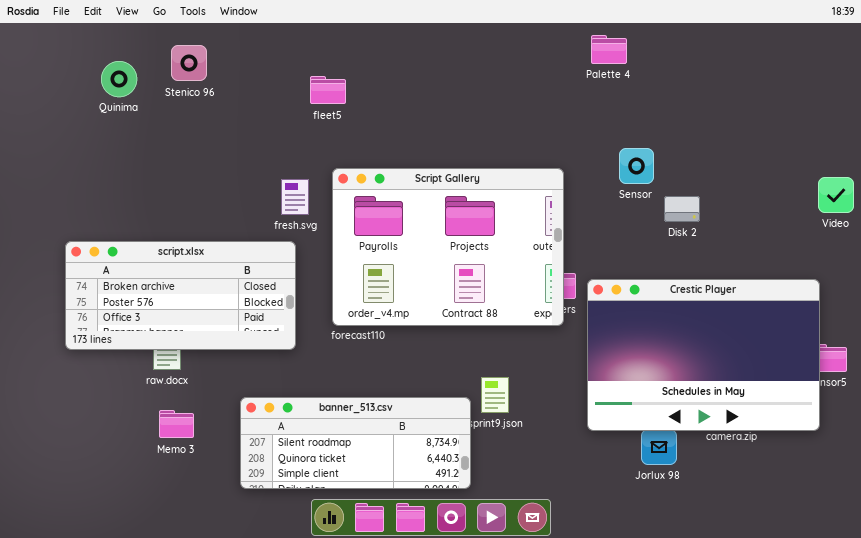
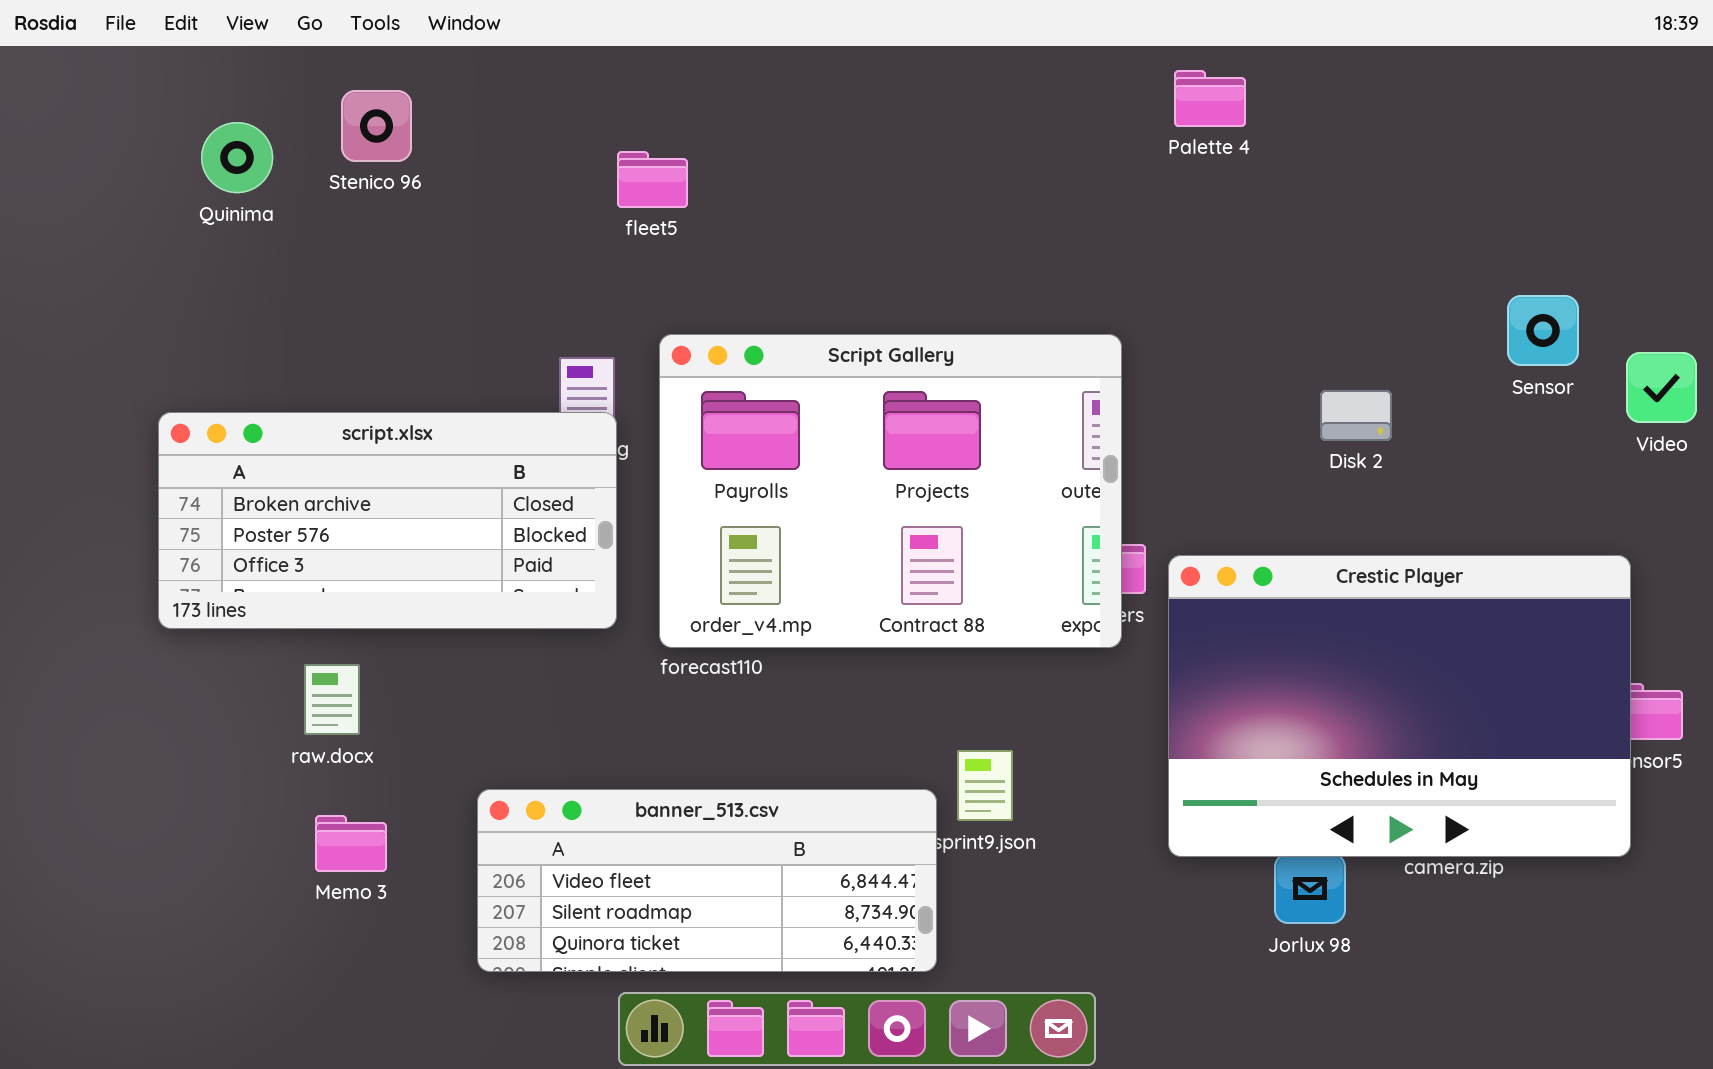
Sensor: [619,148,654,184] -> [1507,295,1579,366], moved
script.xlsx: [65,241,296,350] -> [158,412,617,629], moved
banner_513.csv: [240,397,471,489] -> [477,789,937,972], scrolled up 1 row

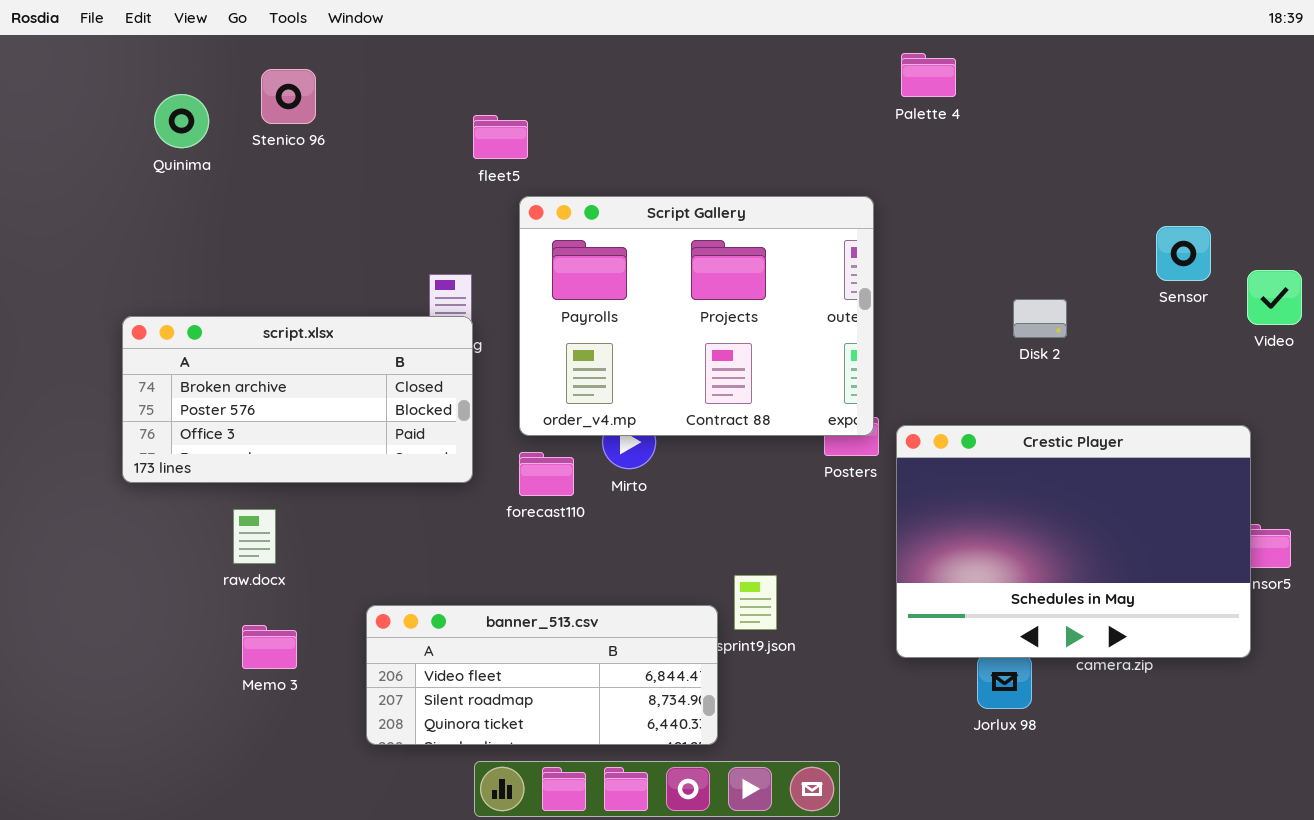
Script Gallery: [659,334,1122,648] -> [519,196,874,436], moved

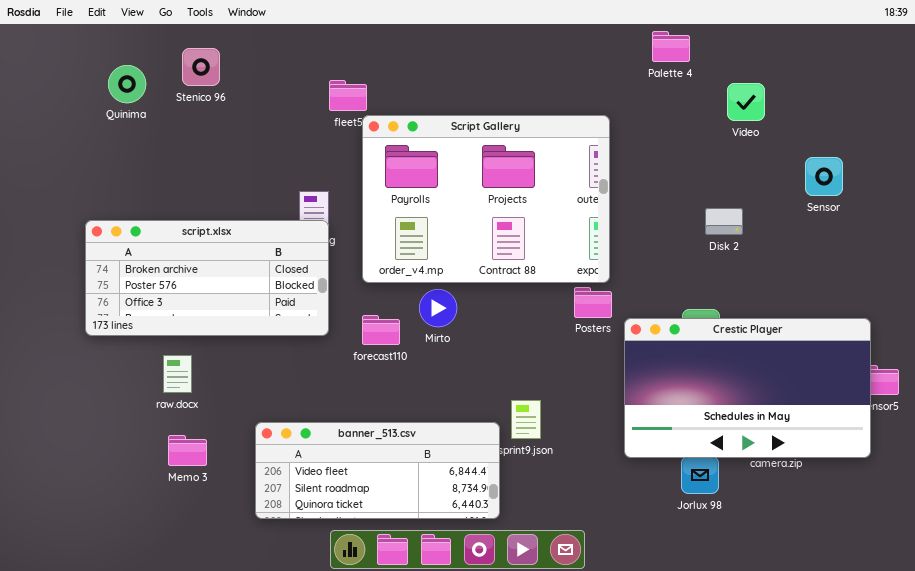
Palette 4: [901,53,956,97] -> [652,31,690,62], moved
Script Gallery: [519,196,874,436] -> [362,115,610,283], moved
Video: [1247,270,1302,325] -> [727,83,765,121], moved
Crestic Player: [896,425,1251,658] -> [624,318,871,458], resized

